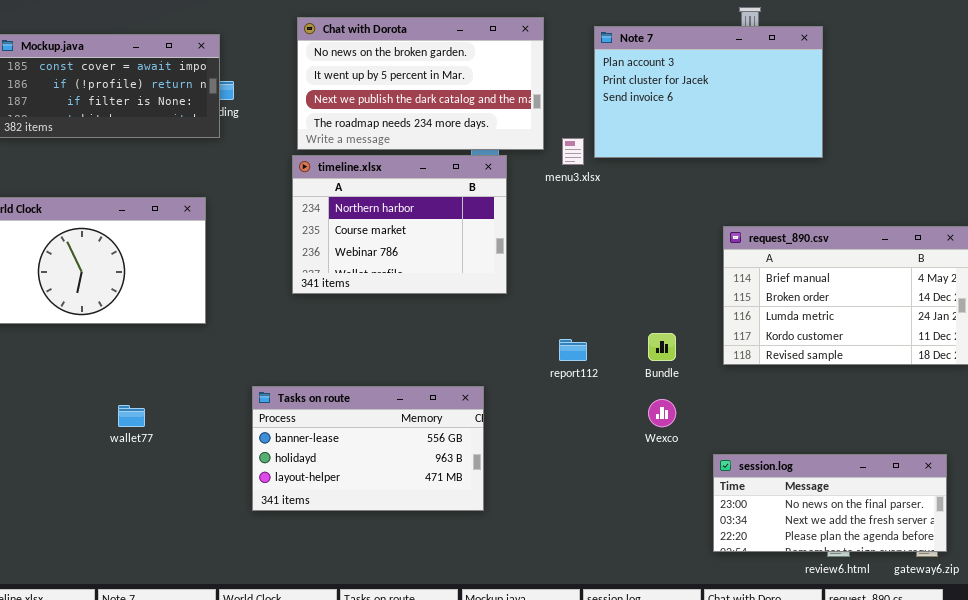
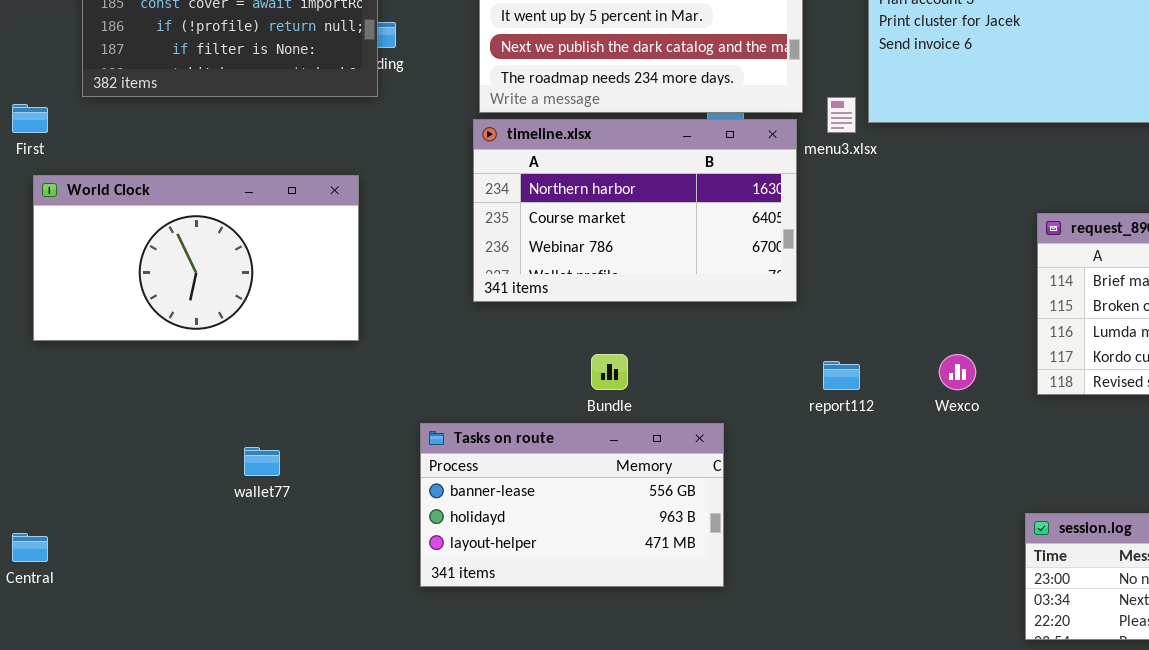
timeline.xlsx: [292,155,507,294] -> [473,119,797,302], resized
Bundle: [648,333,676,361] -> [591,354,628,390], moved
Wexco: [648,399,676,427] -> [939,354,976,390], moved

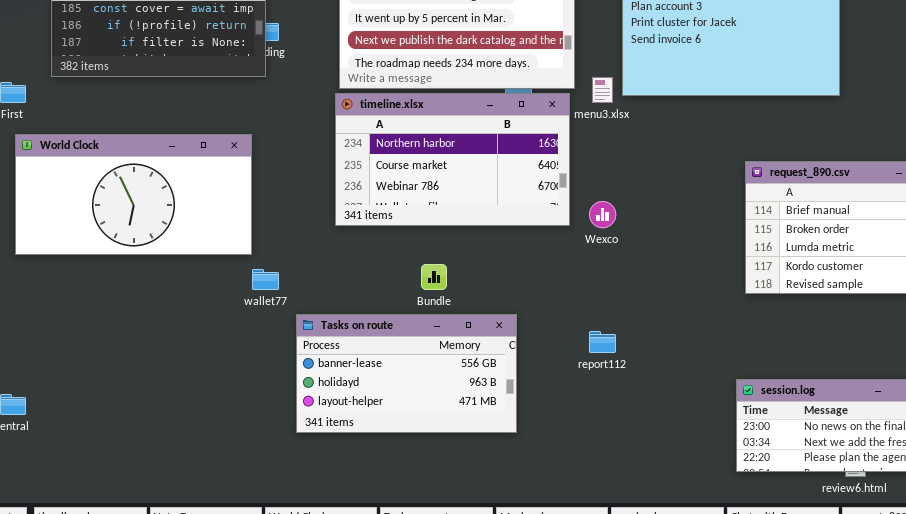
Wexco: [939,354,976,390] -> [589,201,616,228], moved
report112: [823,361,860,390] -> [589,331,616,353], moved
wallet77: [244,447,280,476] -> [252,269,279,290], moved

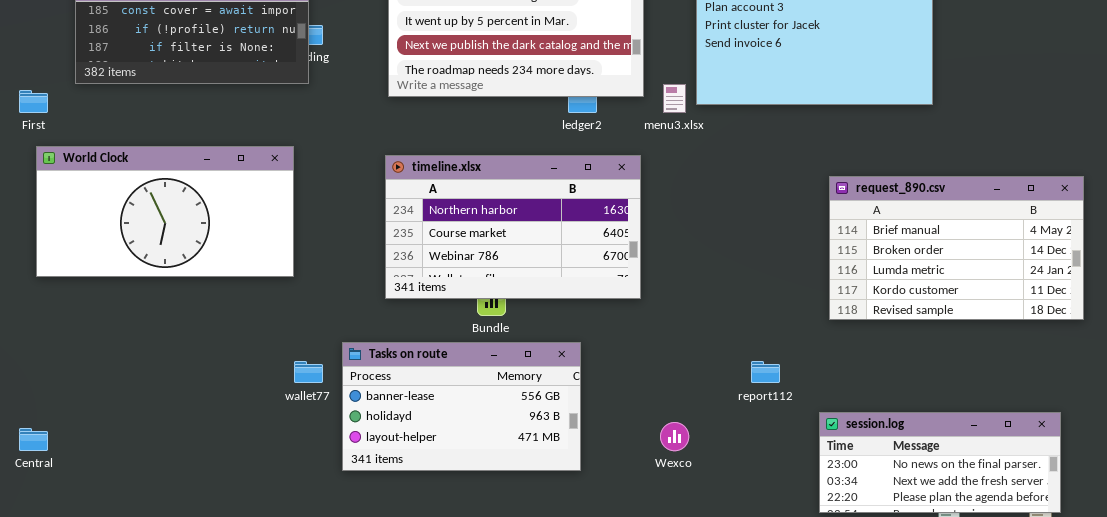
timeline.xlsx: [335,93,570,226] -> [385,155,641,299], moved
Wexco: [589,201,616,228] -> [660,422,689,451], moved
wallet77: [252,269,279,290] -> [294,361,323,383], moved
report112: [589,331,616,353] -> [751,361,780,383], moved

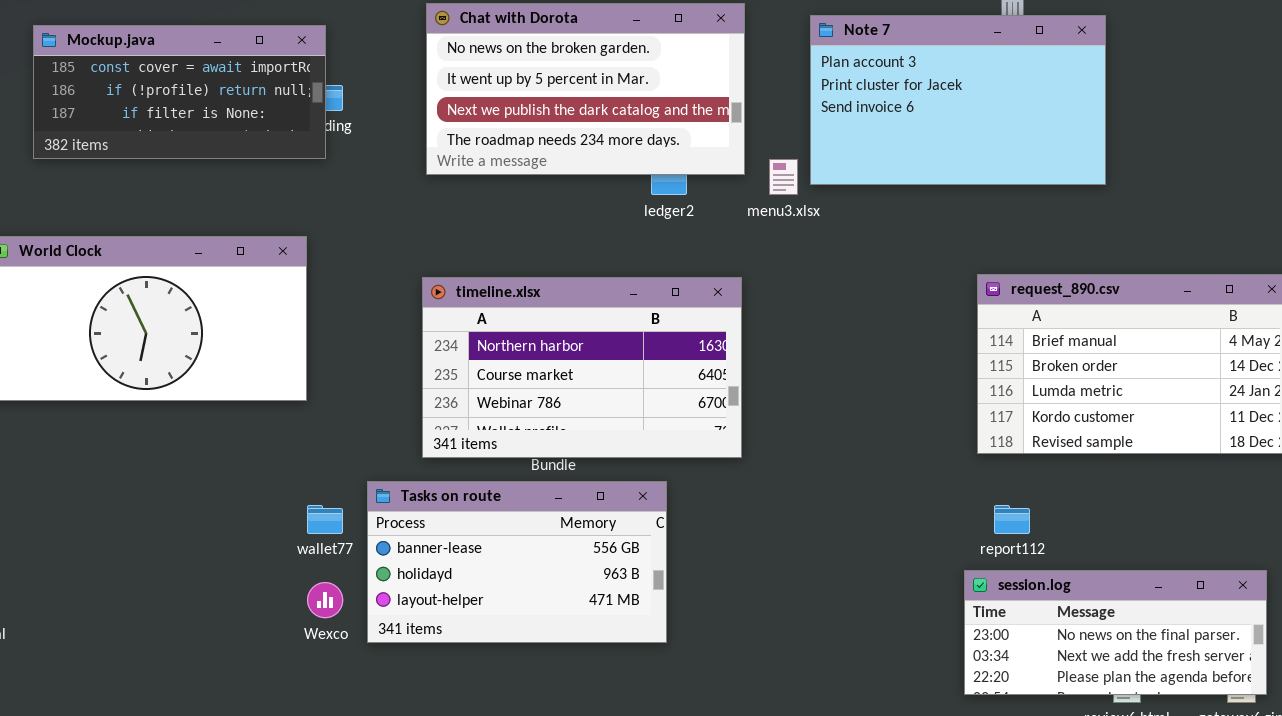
timeline.xlsx: [385,155,641,299] -> [422,277,742,458], moved
report112: [751,361,780,383] -> [994,505,1030,534], moved
Wexco: [660,422,689,451] -> [307,582,343,618], moved

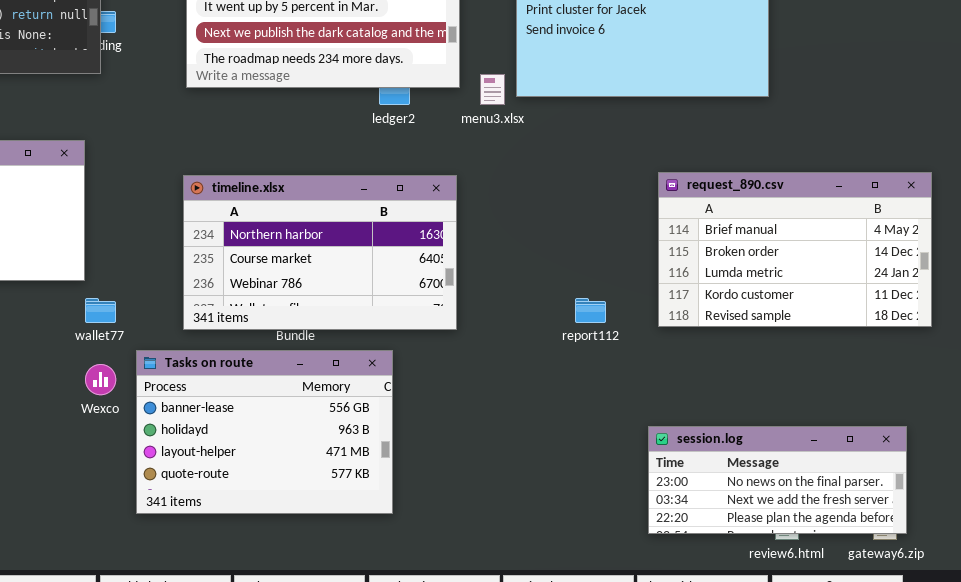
Tasks on route: [367,481,667,643] -> [136,350,393,514], resized
wallet77: [307,505,343,534] -> [85,298,116,323], moved
report112: [994,505,1030,534] -> [575,298,606,323], moved
Wexco: [307,582,343,618] -> [85,364,116,395], moved

